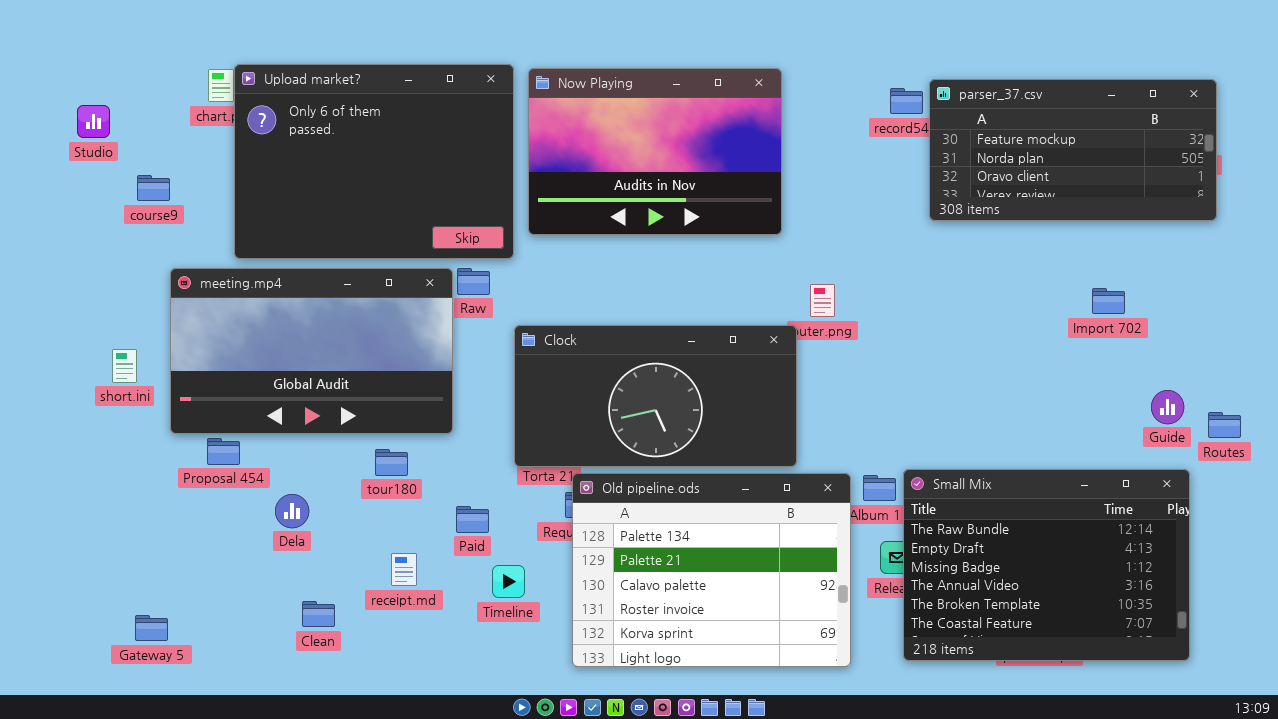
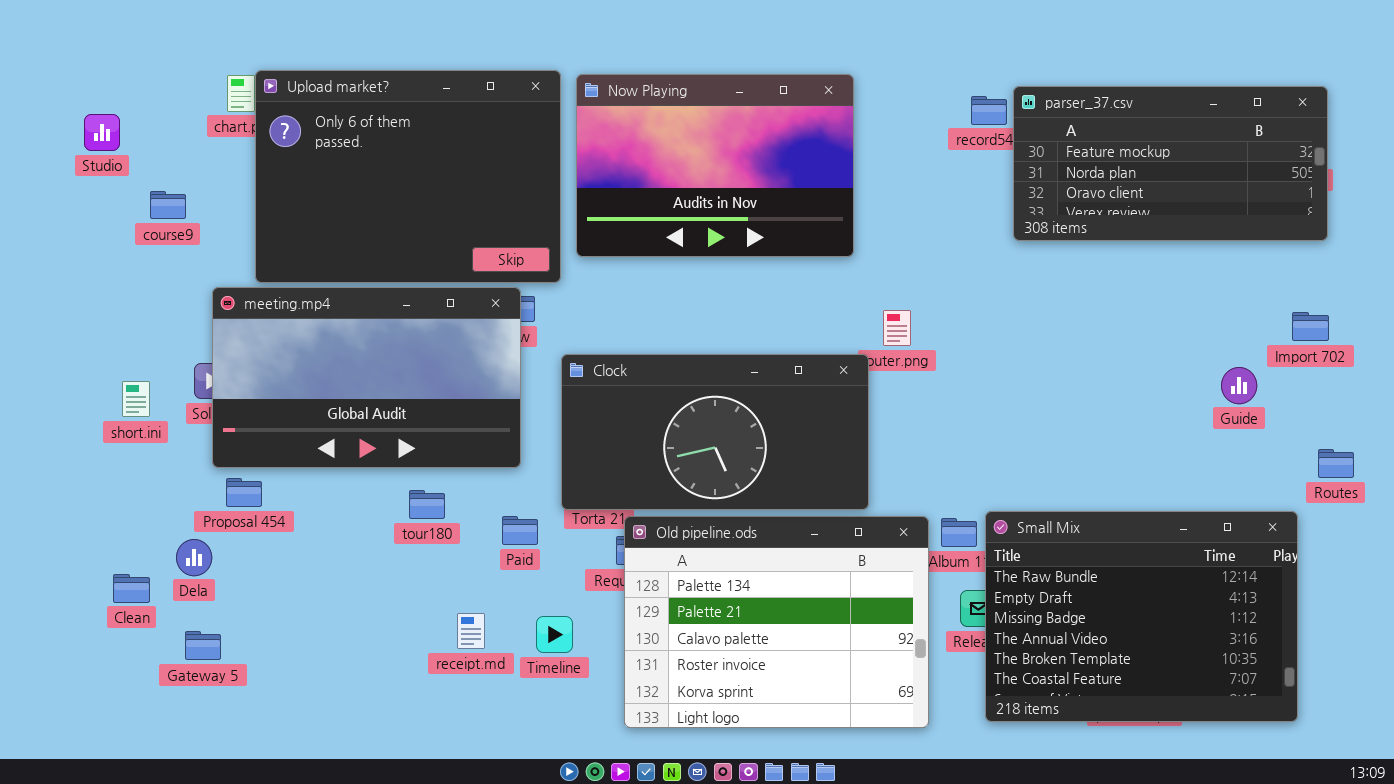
meeting.mp4: [170,268,453,434] -> [212,287,521,468], moved
Import 702: [1092,288,1125,314] -> [1292,312,1329,341], moved
Guide: [1151,390,1184,424] -> [1221,367,1257,404], moved
Dela: [275,494,309,528] -> [176,539,212,576], moved
Paid: [456,506,489,533] -> [502,516,538,545], moved
receipt.md: [391,553,417,586] -> [457,613,485,649], moved
Clean: [302,601,335,627] -> [113,574,150,603], moved
Gateway 5: [135,615,168,641] -> [185,631,221,660], moved

